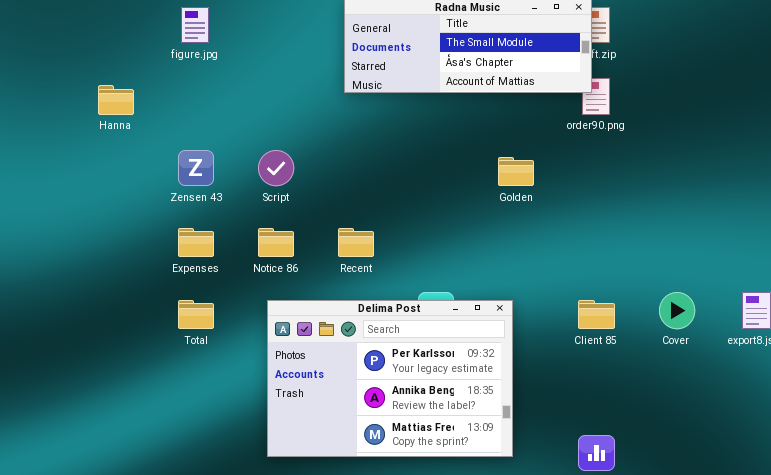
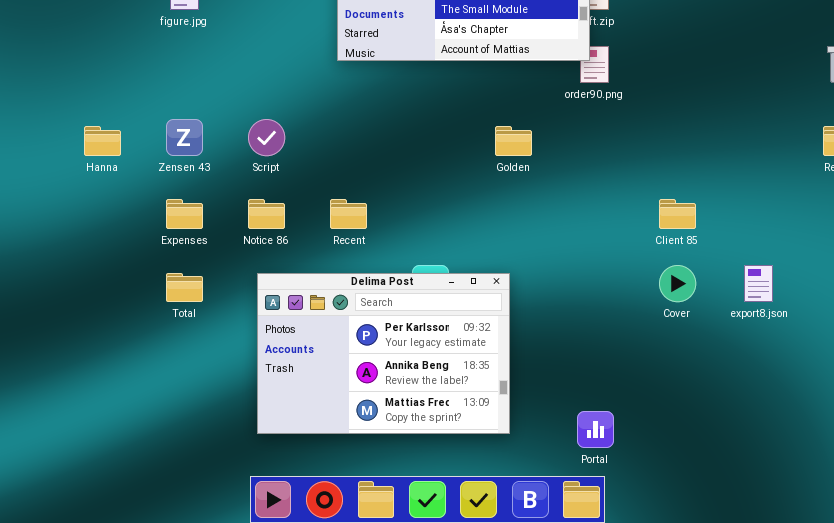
Hanna: [98,85,134,115] -> [84,126,121,156], moved
Client 85: [578,300,615,329] -> [659,199,696,229], moved

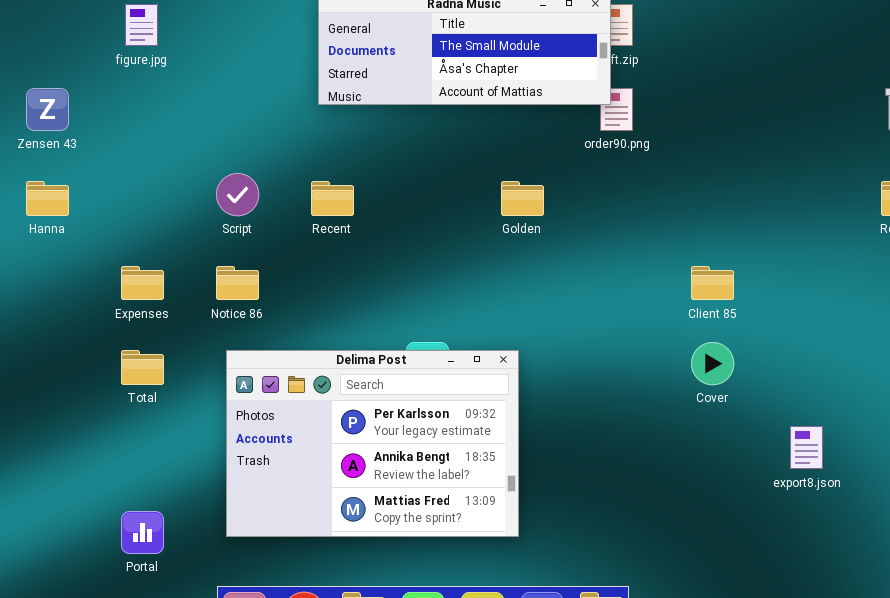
Zensen 43: [166,119,203,156] -> [26,88,69,131], moved
Recent: [330,199,367,229] -> [311,181,354,216], moved
export8.json: [744,265,773,302] -> [790,426,823,469], moved
Portal: [577,411,614,448] -> [121,511,164,554], moved

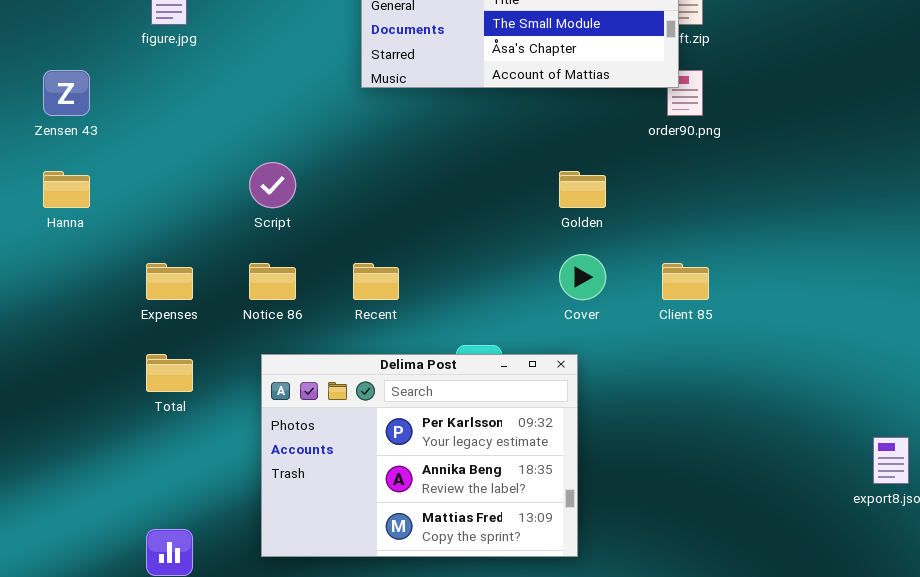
Recent: [311,181,354,216] -> [353,263,399,300], moved
Client 85: [691,266,734,300] -> [662,263,709,300], moved
Cover: [691,342,734,385] -> [559,254,606,300], moved

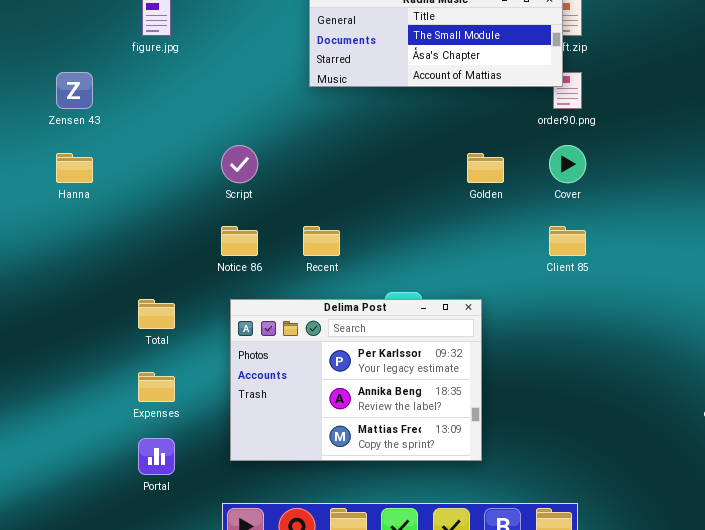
Cover: [559,254,606,300] -> [549,145,586,183], moved
Expenses: [146,263,193,300] -> [138,372,175,402], moved

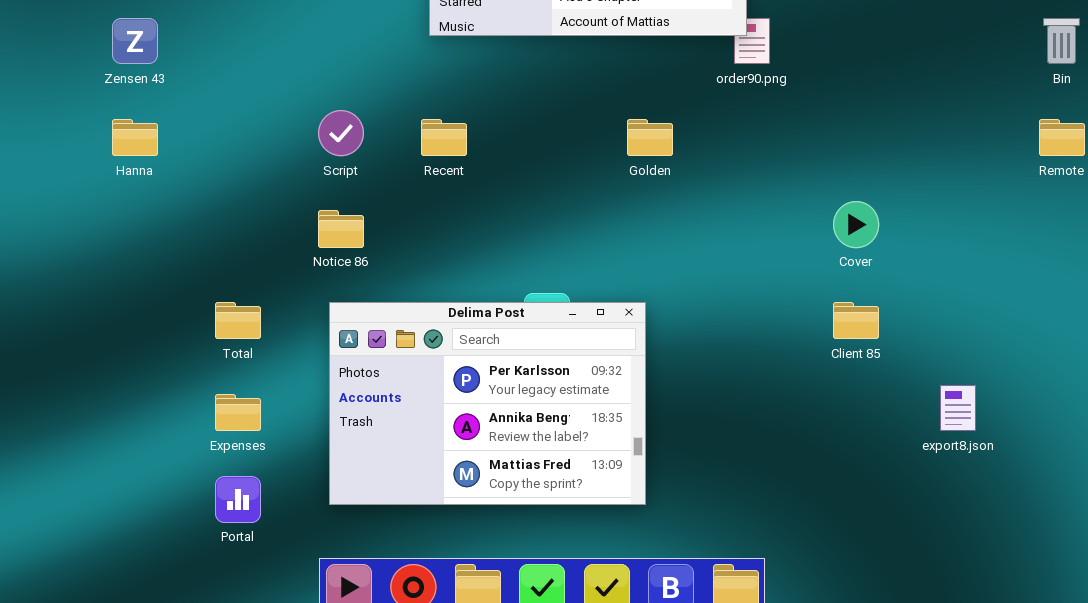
Cover: [549,145,586,183] -> [833,201,879,248], moved
Recent: [303,226,340,256] -> [421,119,467,156], moved
Client 85: [549,226,586,256] -> [833,302,879,339], moved

